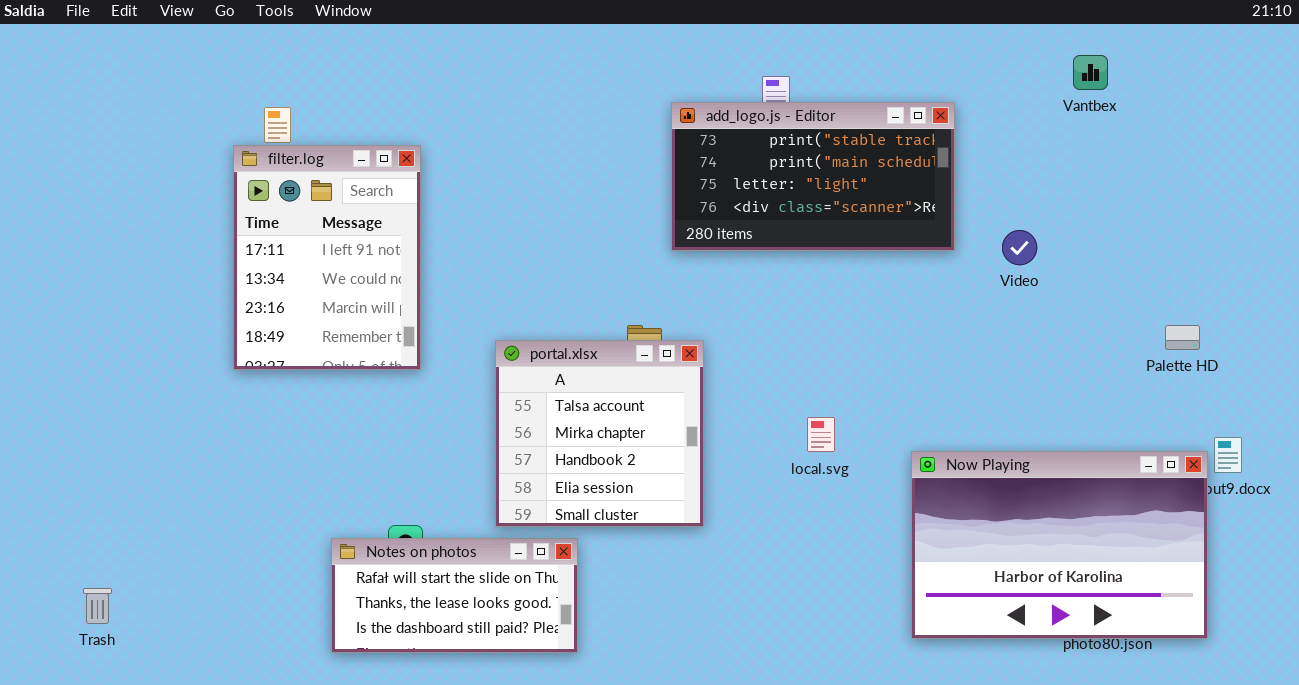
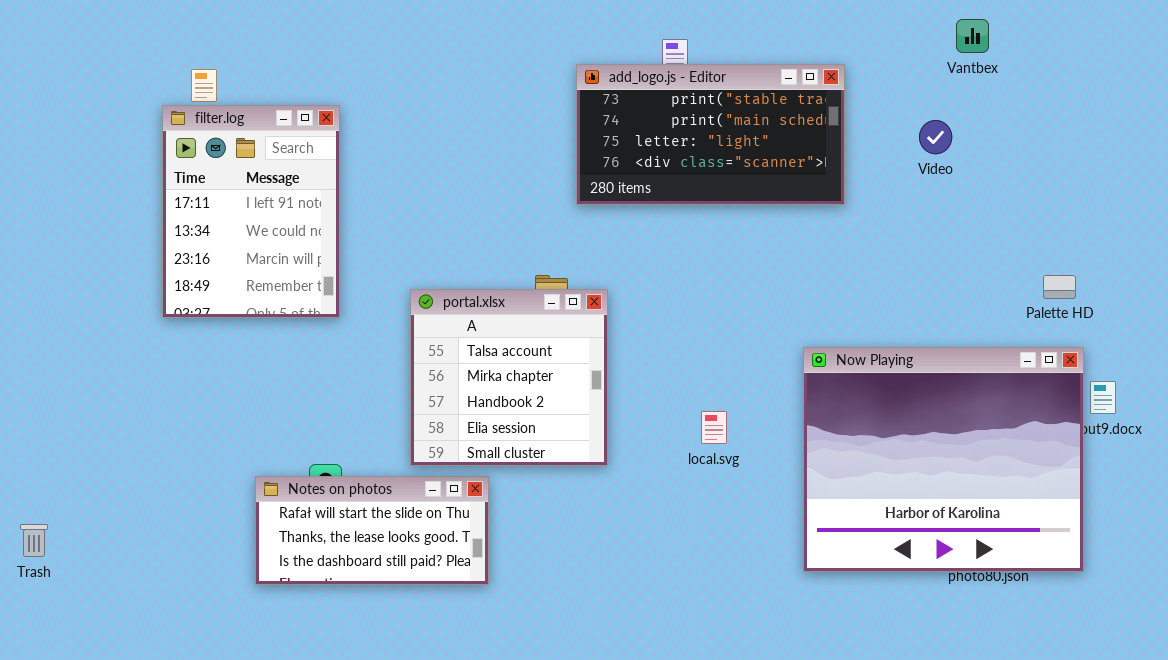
Video: [1002,230,1037,265] -> [919,120,952,154], moved
local.svg: [807,417,835,452] -> [701,411,727,444], moved
Now Playing: [911,451,1208,639] -> [803,347,1084,572], resized

